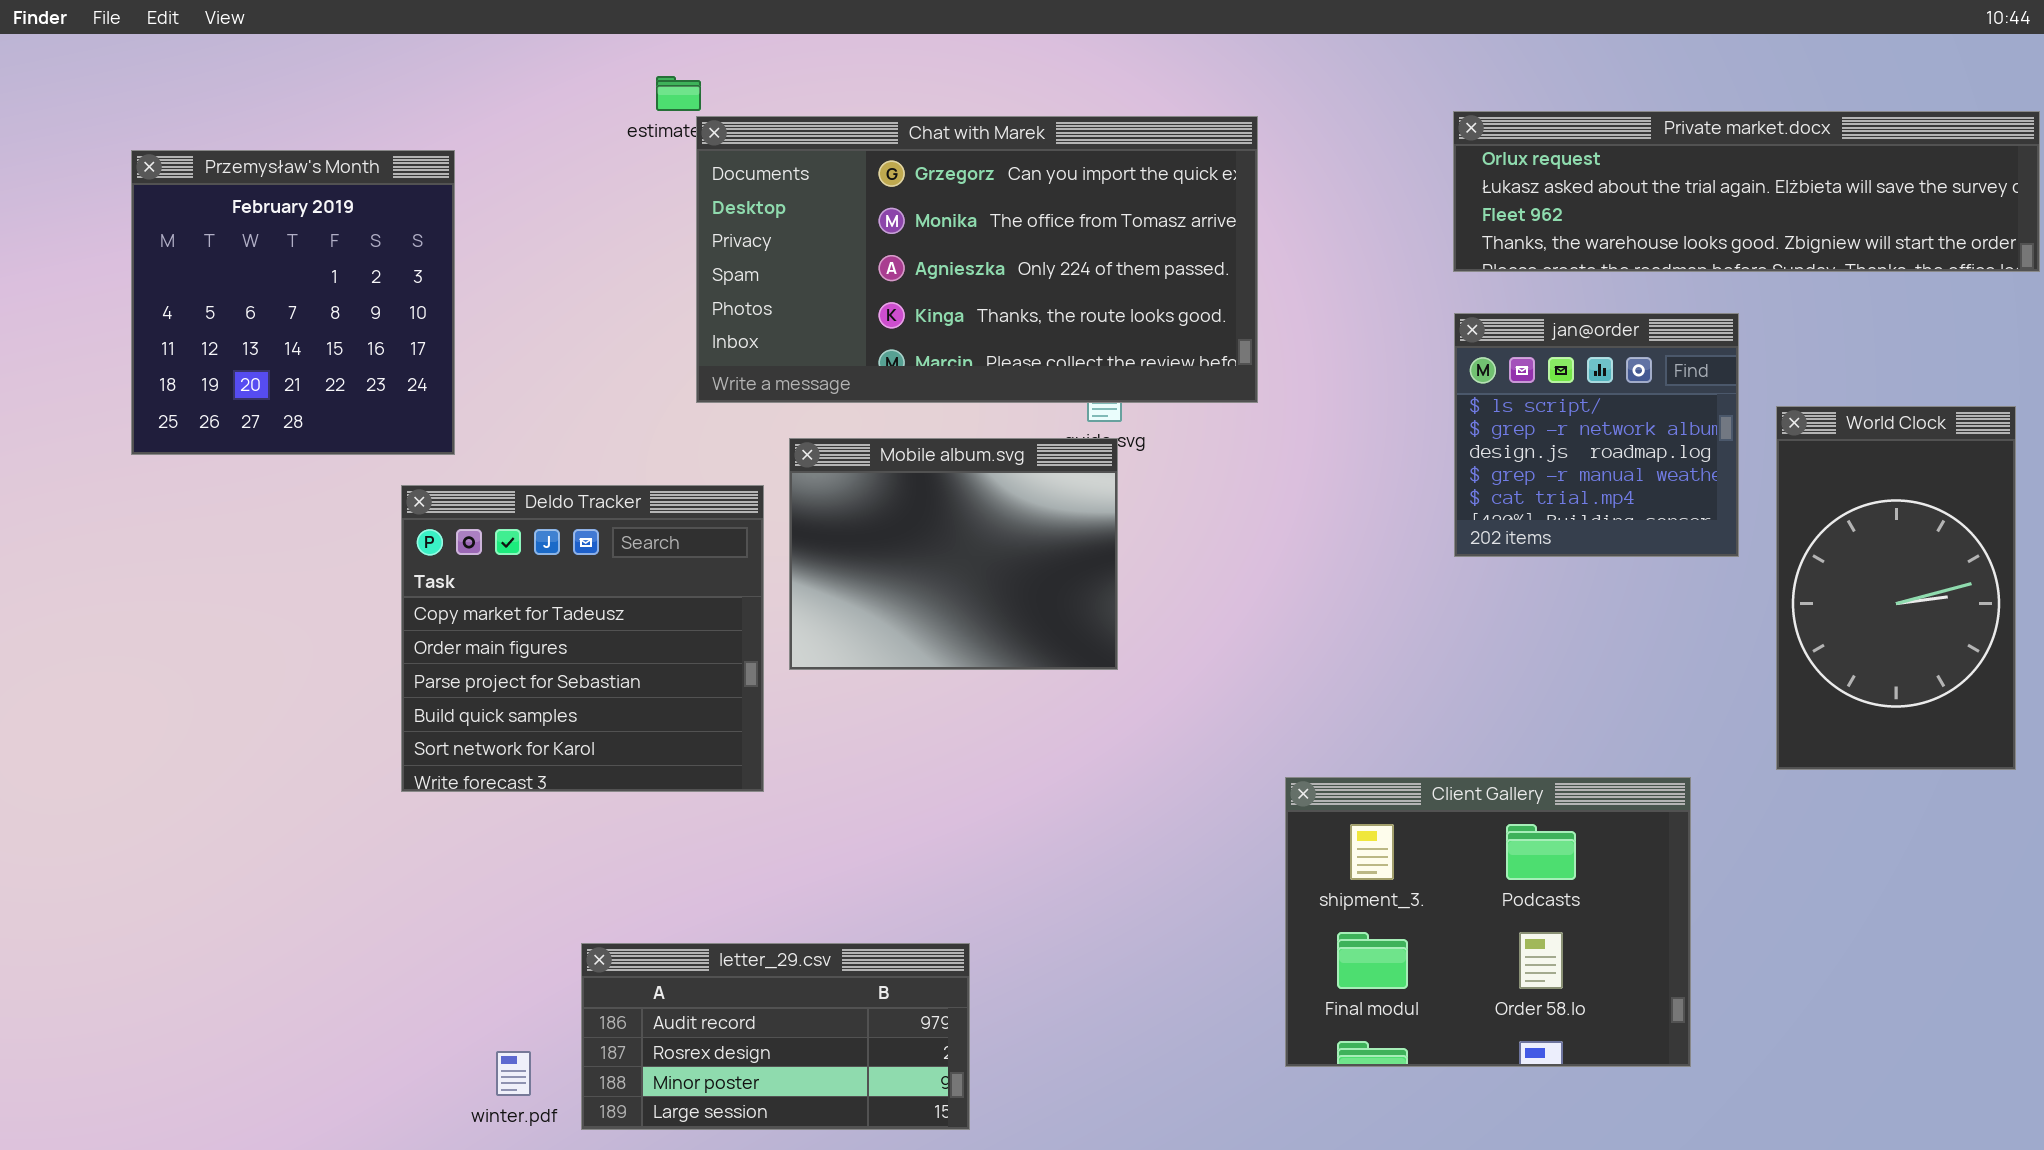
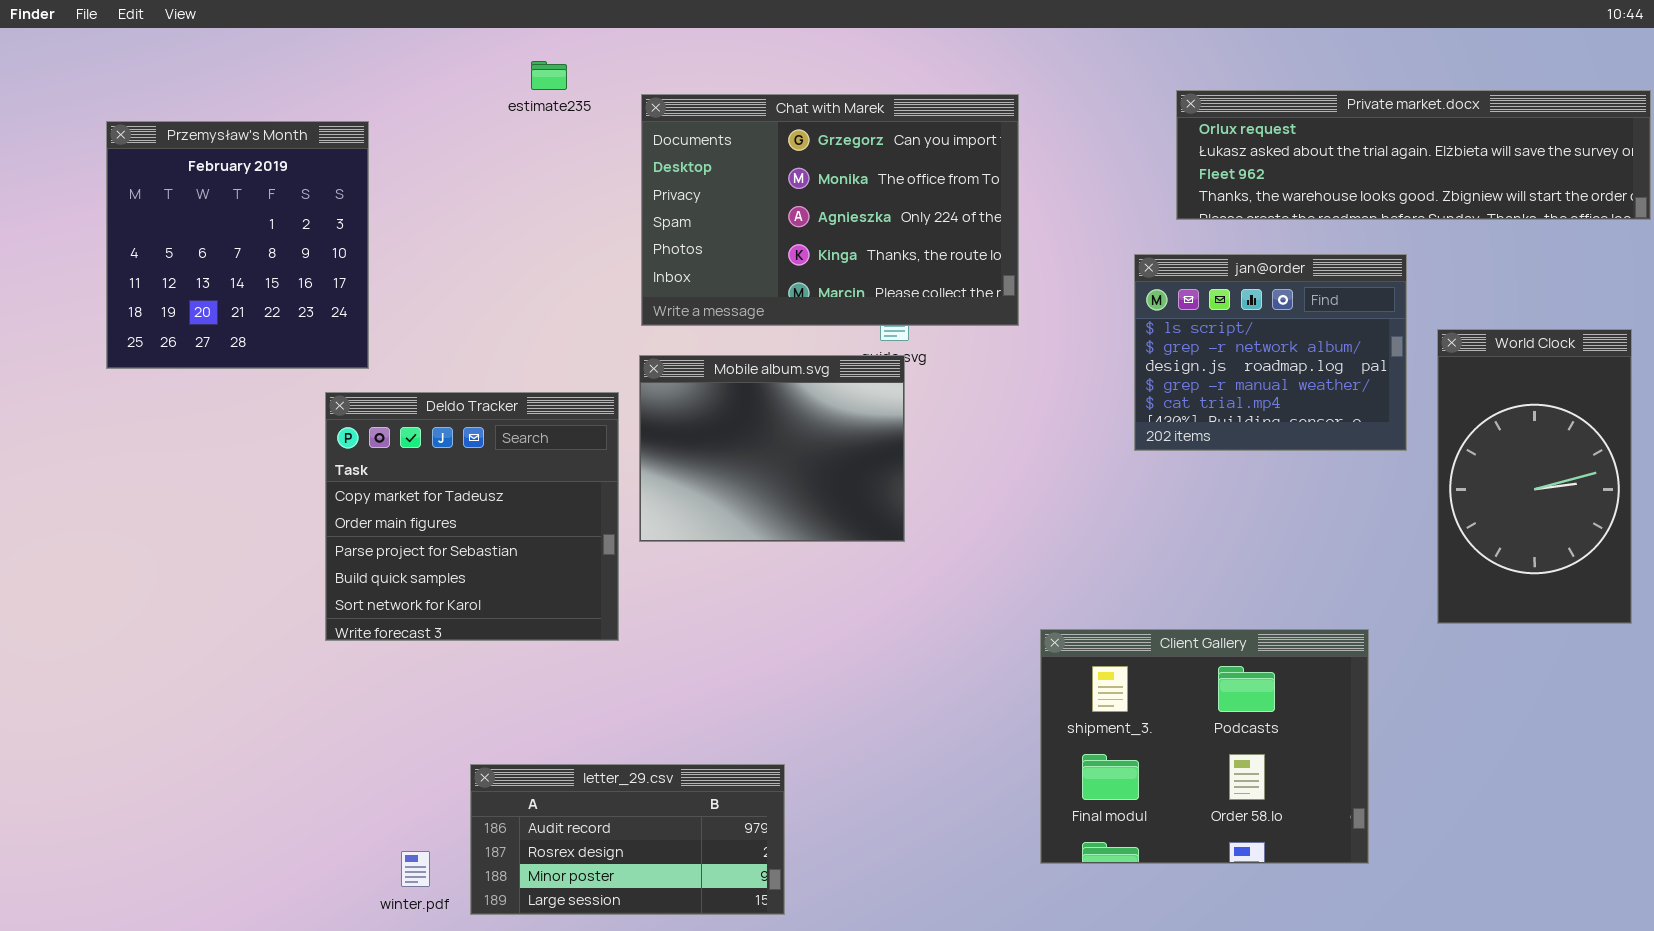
Chat with Marek: [696,116,1258,403] -> [641,94,1019,326], resized
jan@order: [1454,313,1739,557] -> [1134,254,1407,451], resized

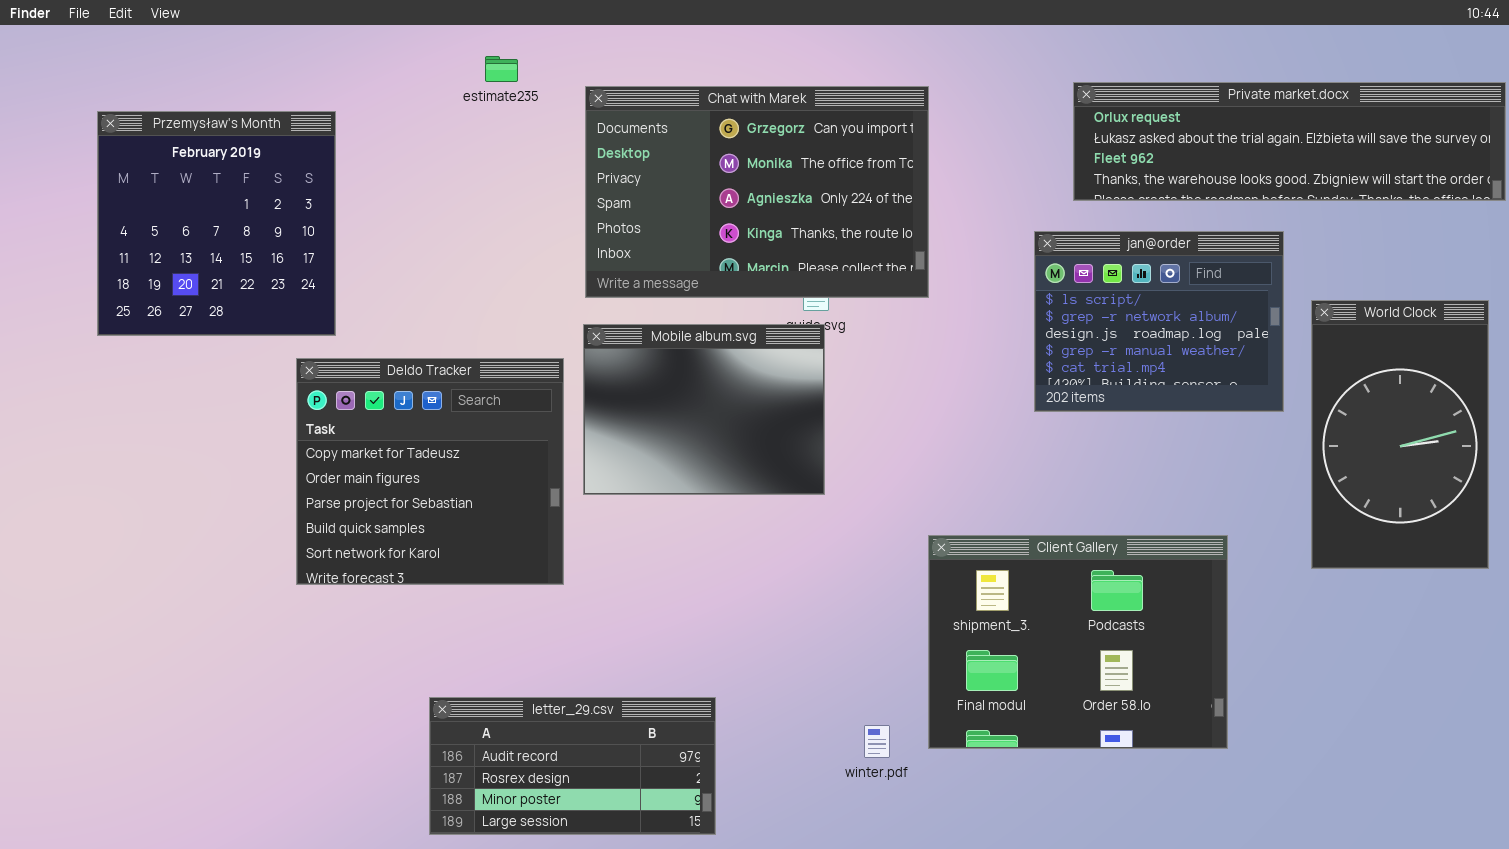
Client Gallery: [1040,629,1369,864] -> [928,535,1228,749], moved
winter.pdf: [401,851,430,887] -> [864,725,890,758], moved

